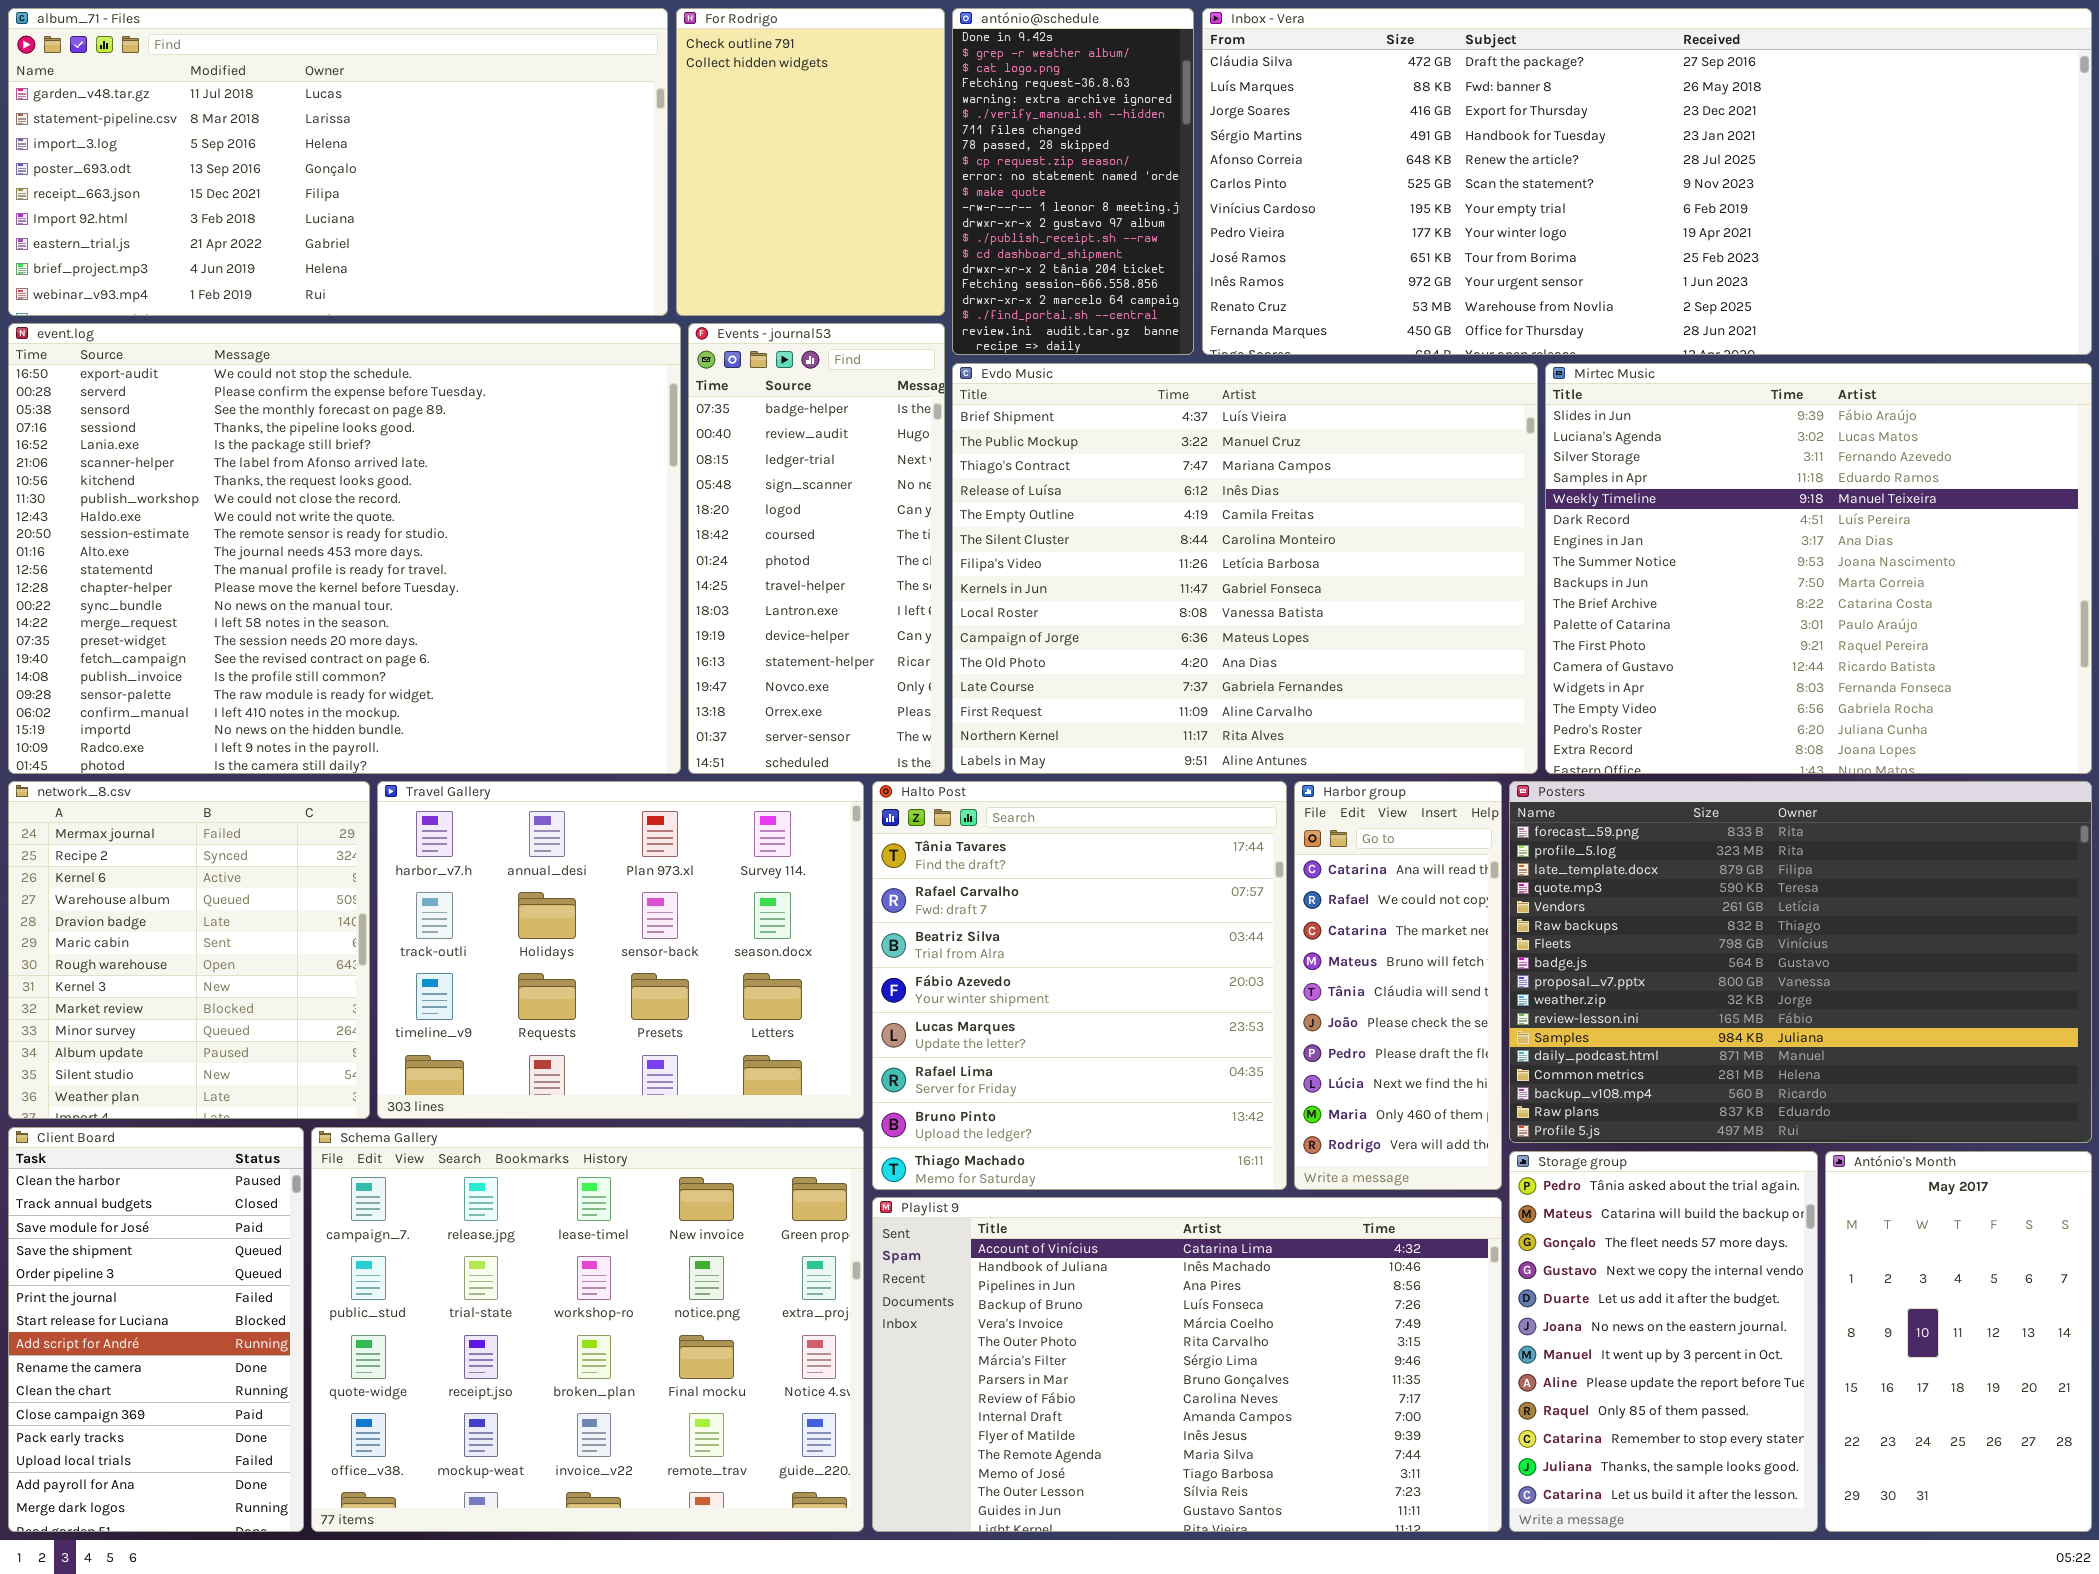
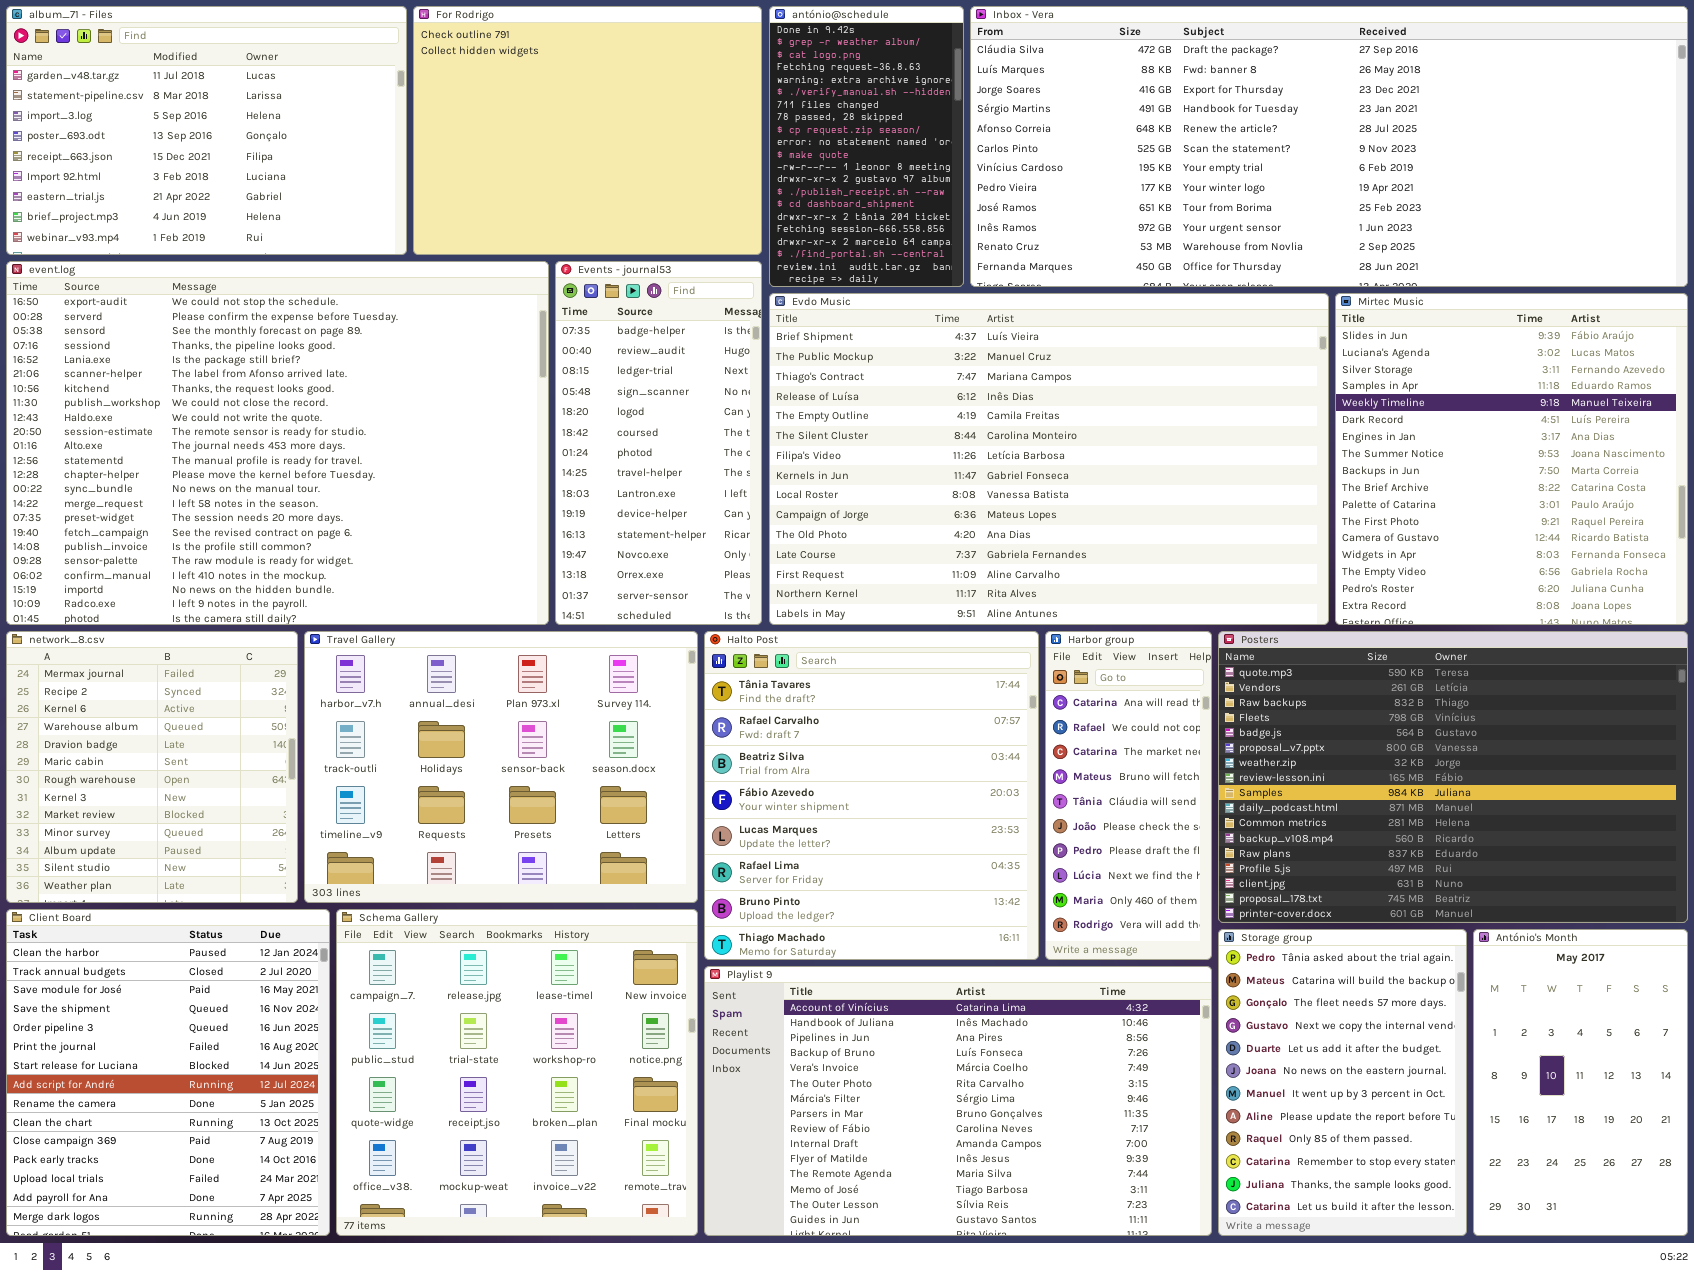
album_71 - Files: [8,8,668,316] -> [6,6,407,255], resized
For Rodrigo: [676,8,945,316] -> [413,6,762,255], resized
Evdo Music: [952,363,1538,774] -> [769,293,1329,625], resized
Mirtec Music: [1545,363,2092,774] -> [1335,293,1688,625], resized
Posters: [1509,781,2092,1143] -> [1218,631,1688,923], scrolled down 3 rows
Client Board: [8,1127,304,1532] -> [6,909,330,1236], resized
Schema Gallery: [311,1127,864,1532] -> [336,909,698,1236], resized

